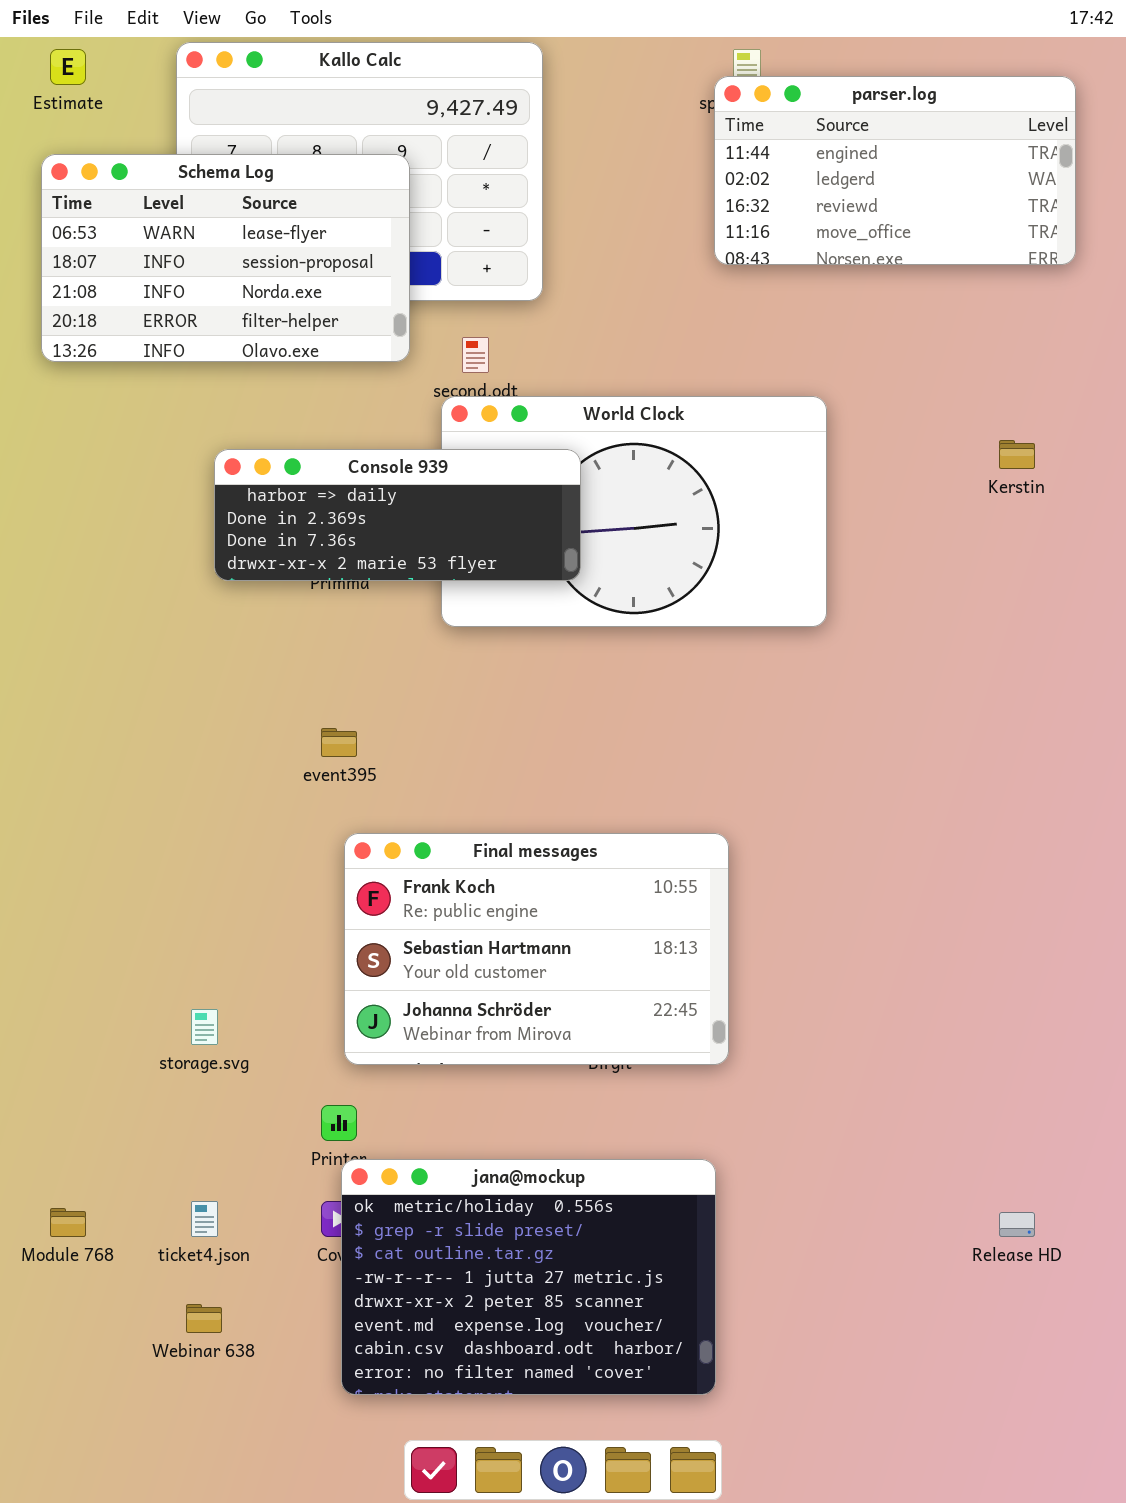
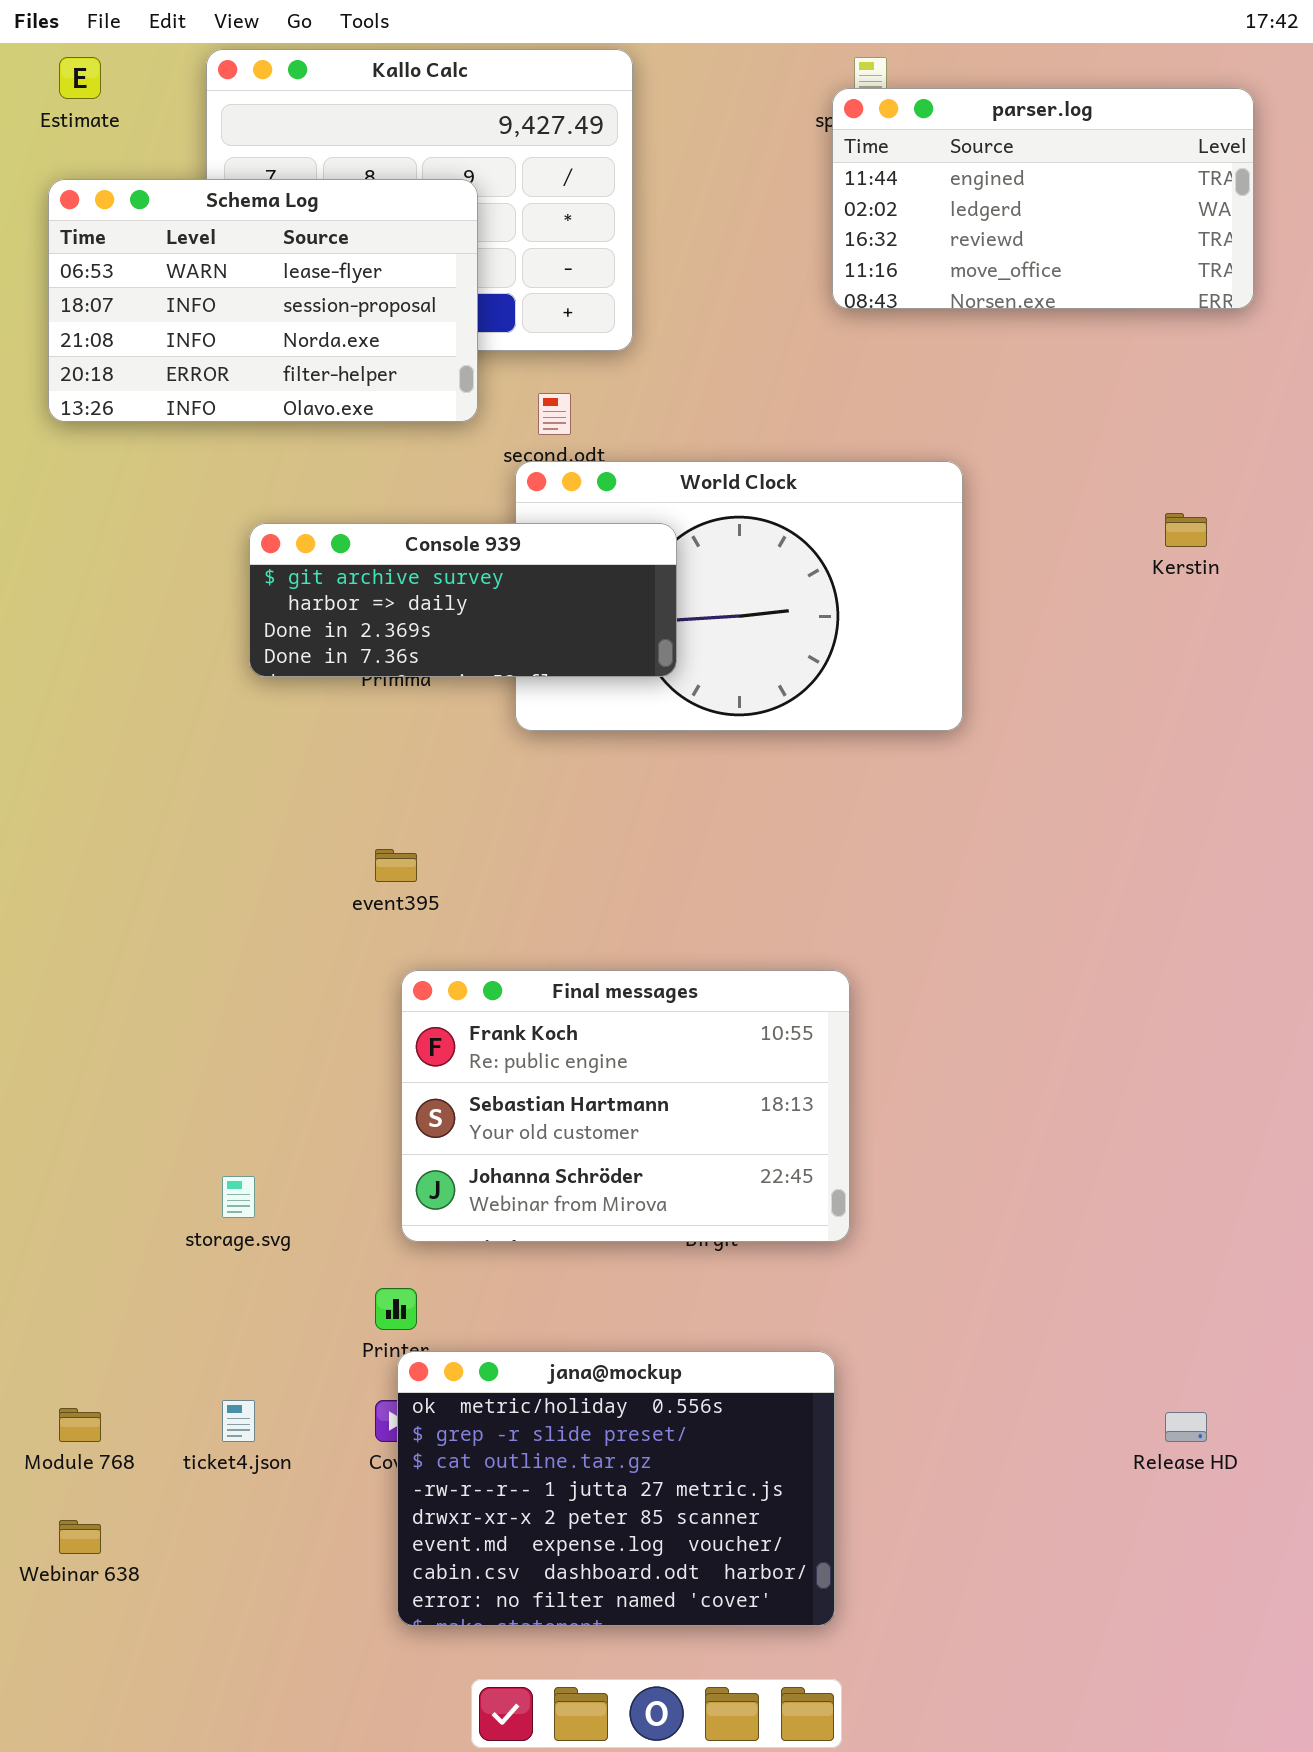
Console 939: [214,449,581,581] -> [249,523,677,677], scrolled up 1 row
Webinar 638: [186,1304,222,1333] -> [59,1520,101,1554], moved

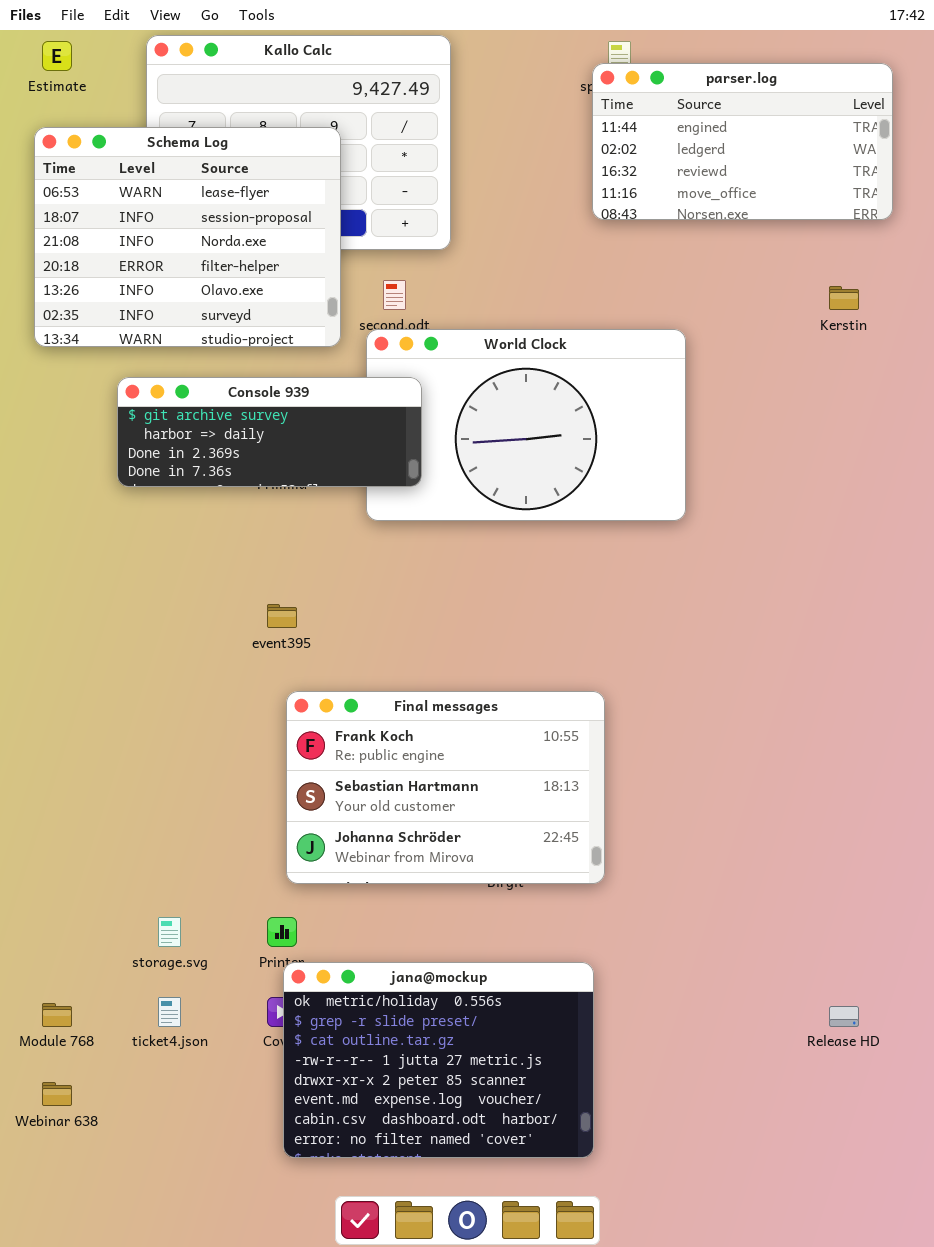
Schema Log: [48,179,478,422] -> [34,127,341,347], resized
Kerstin: [1165,513,1207,547] -> [829,286,859,310], moved
Console 939: [249,523,677,677] -> [117,377,422,487], moved
storage.svg: [222,1176,255,1218] -> [158,917,181,947], moved

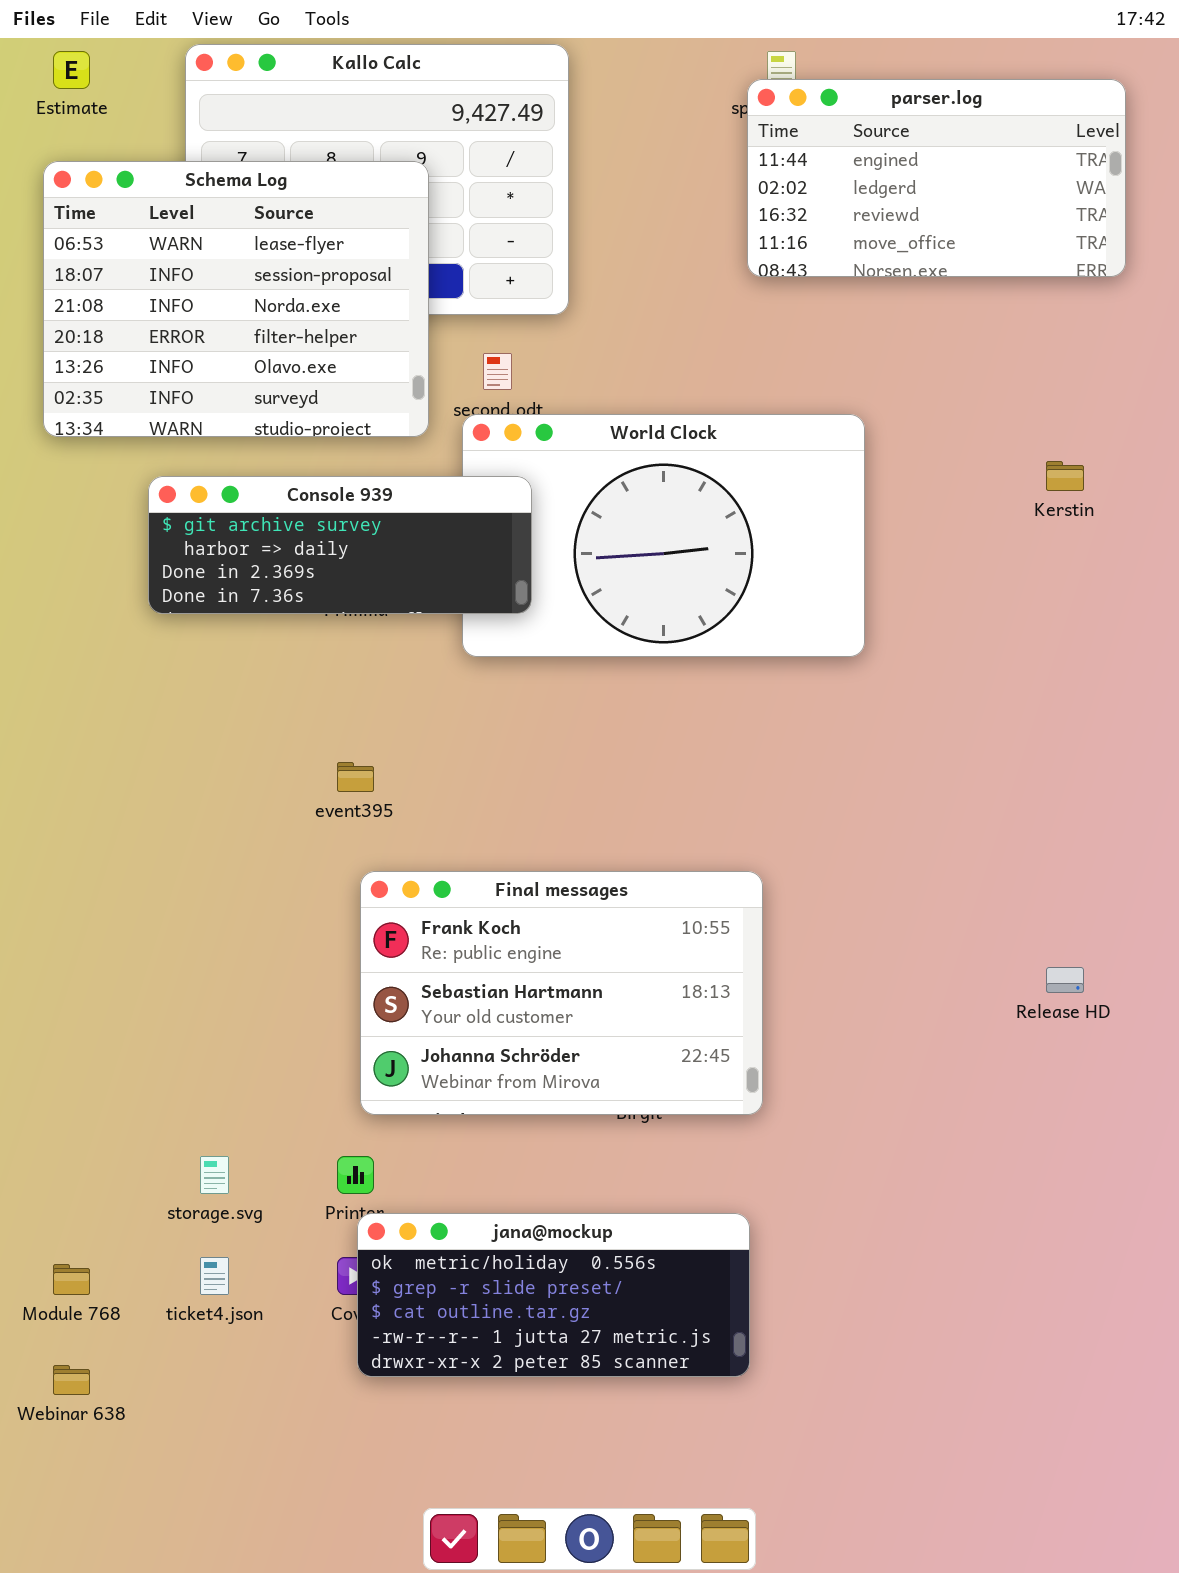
Kerstin: [829,286,859,310] -> [1046,461,1084,491], moved
jana@mockup: [283,962,594,1158] -> [357,1213,750,1377], resized
Release HD: [829,1006,859,1027] -> [1046,967,1084,993], moved

